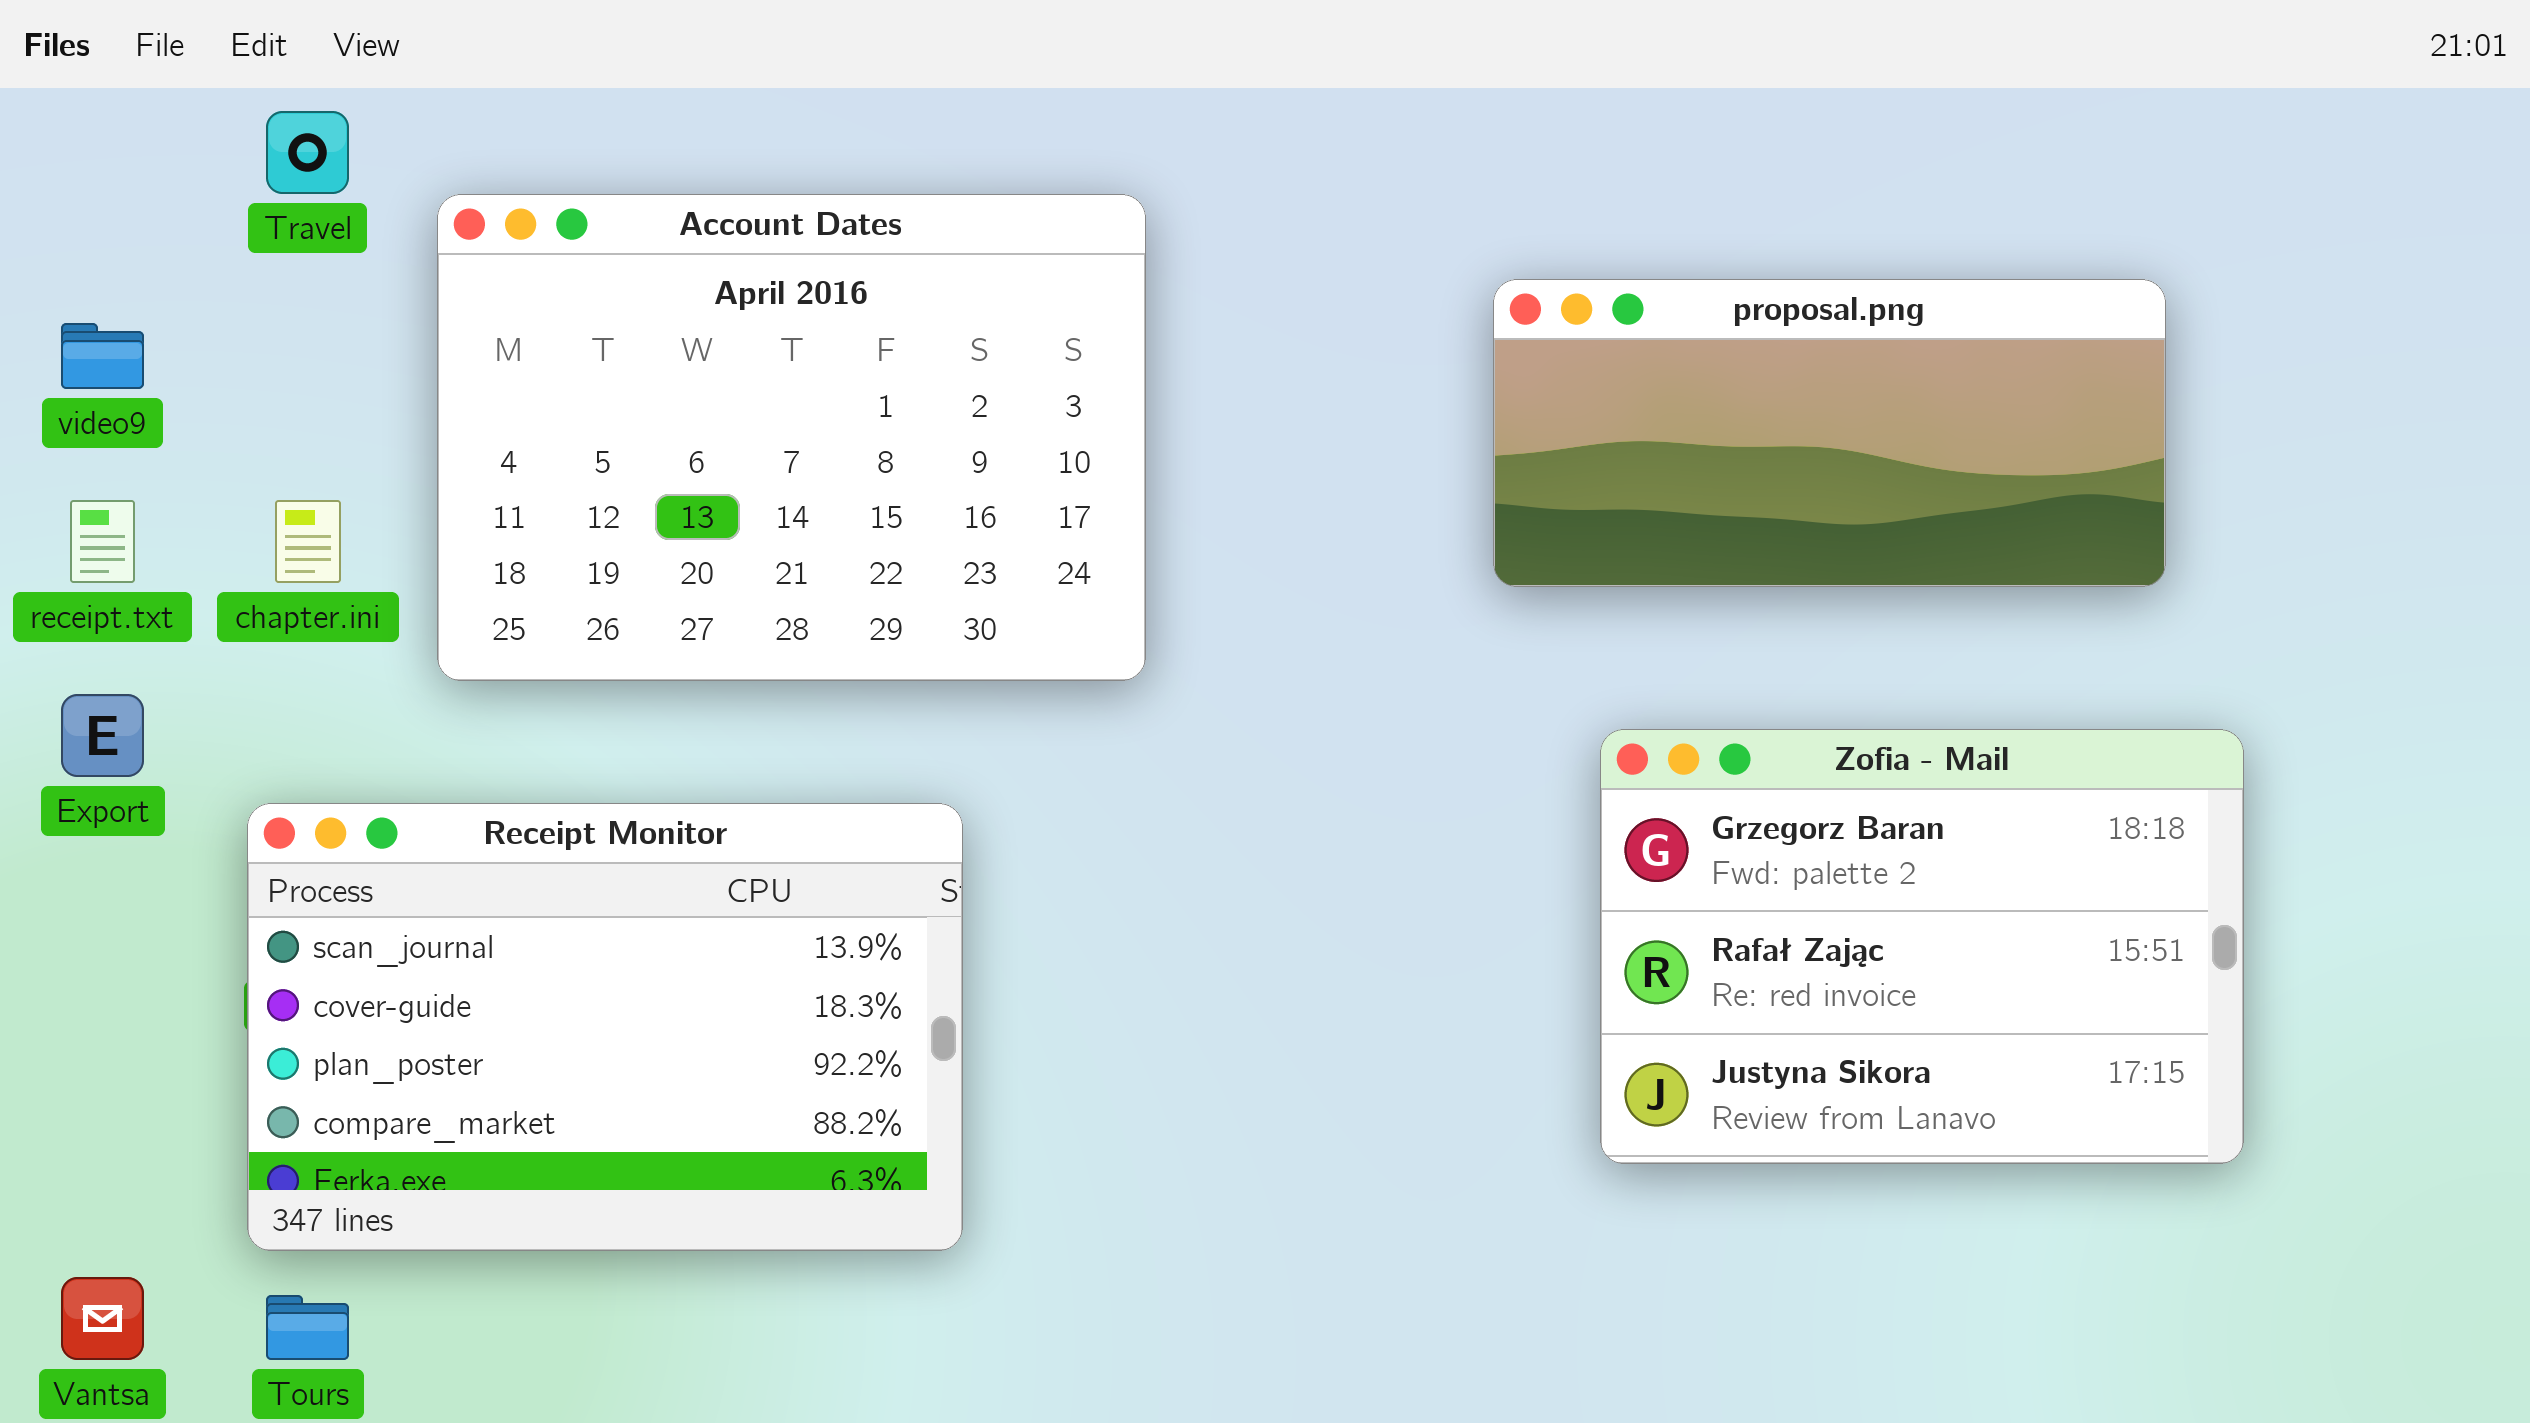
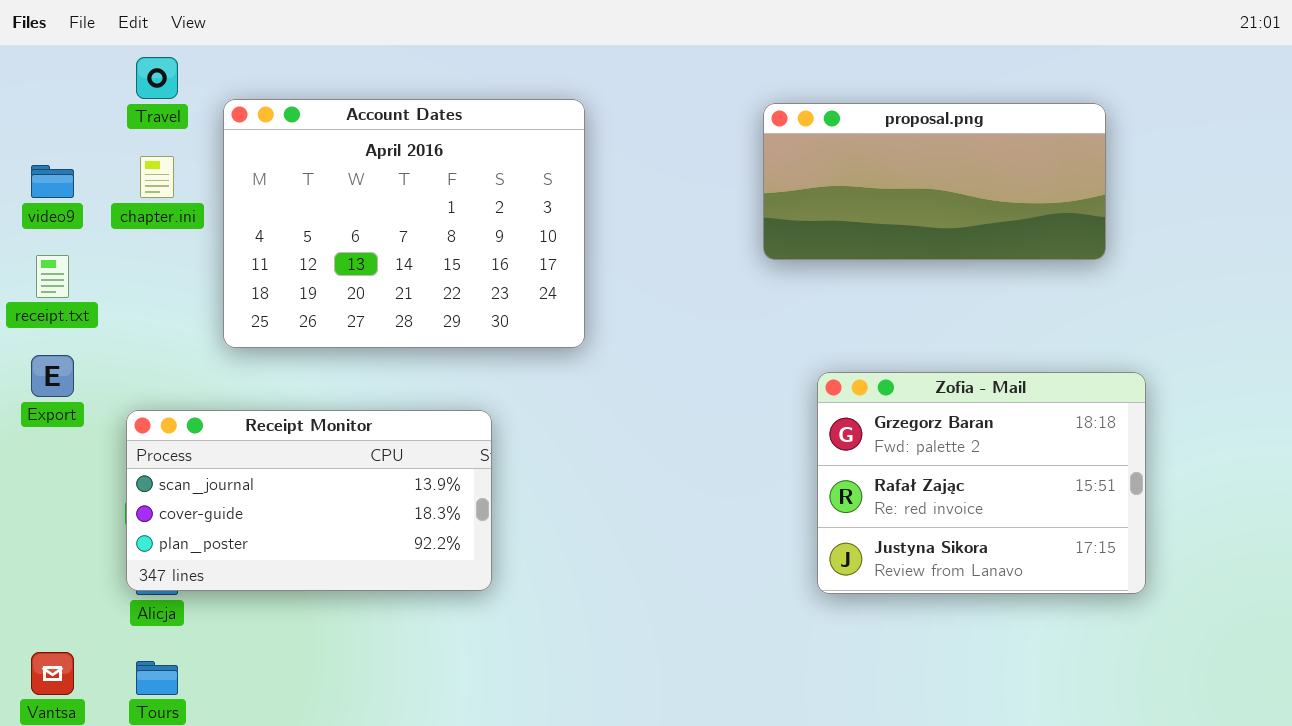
proposal.png: [1493,279,2166,587] -> [763,103,1106,260], moved
chapter.ini: [275,500,341,583] -> [140,156,174,198], moved
Receipt Monitor: [247,803,963,1251] -> [126,410,492,591], resized

